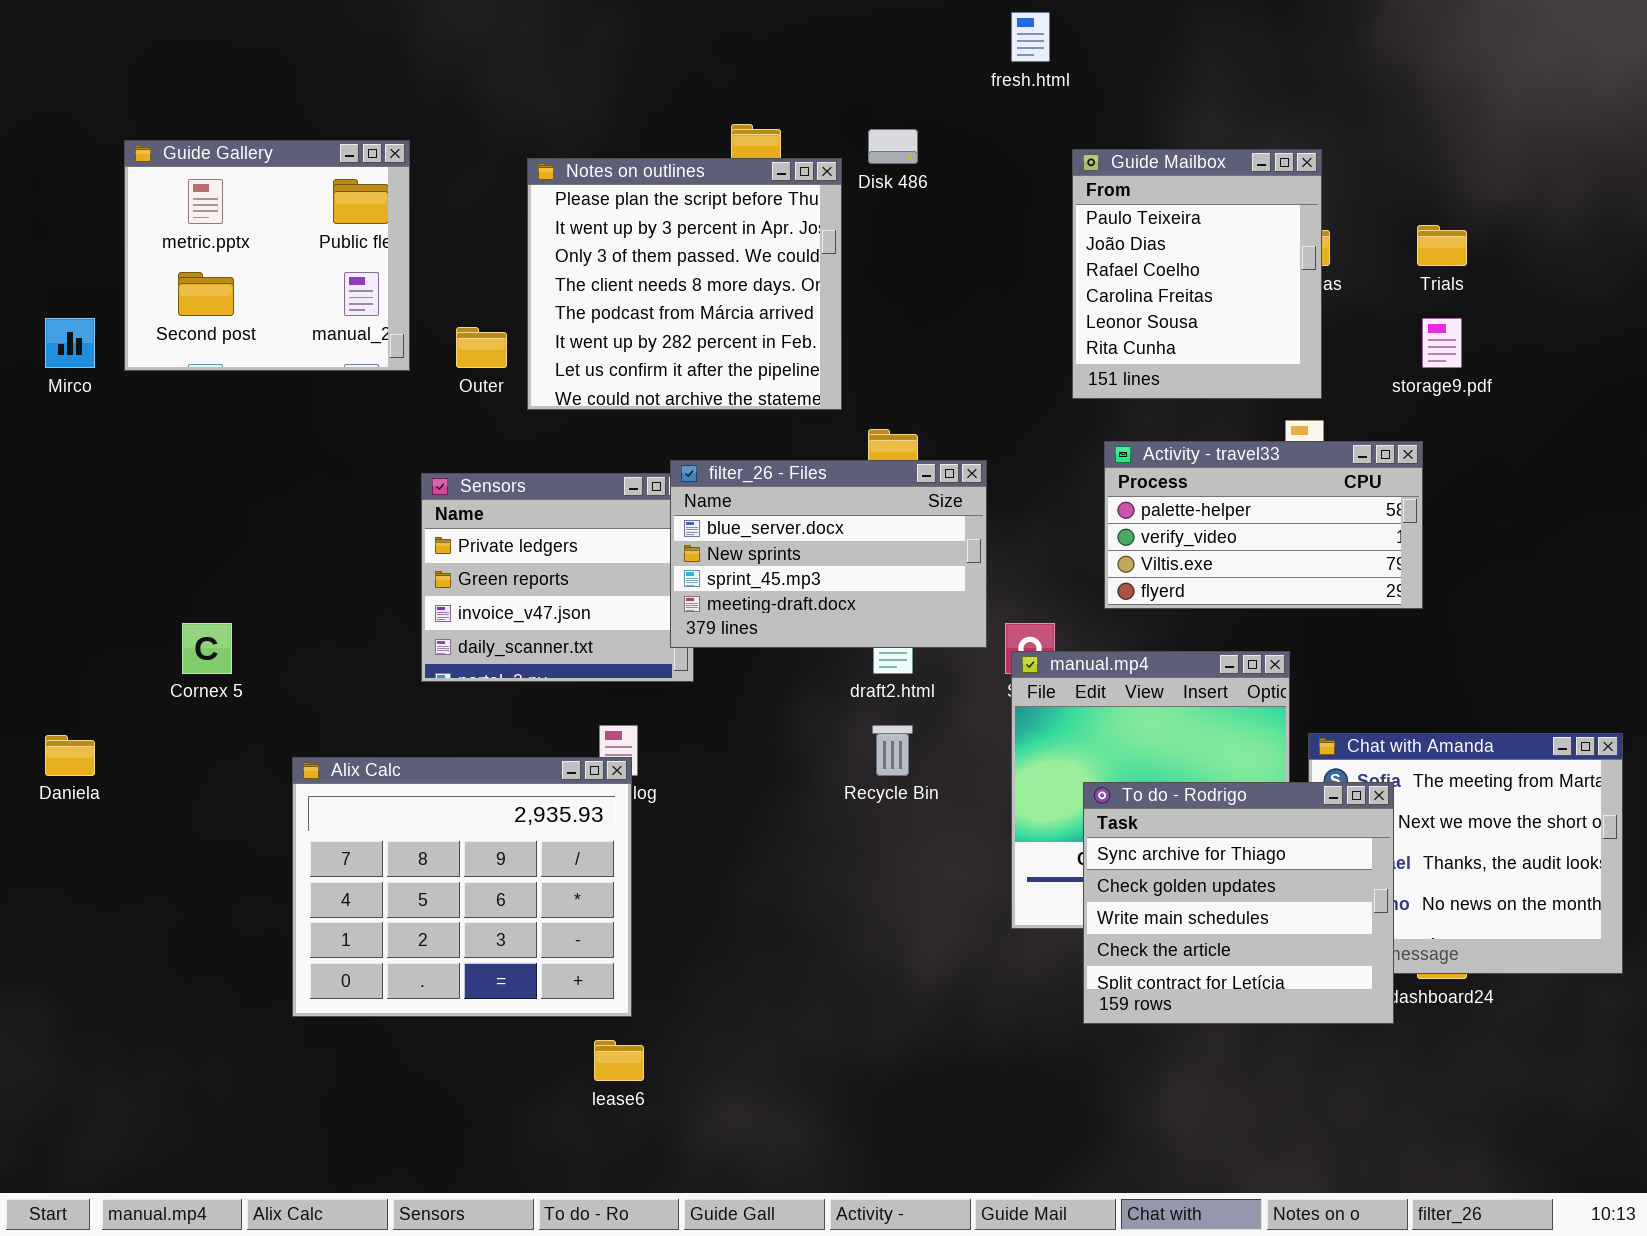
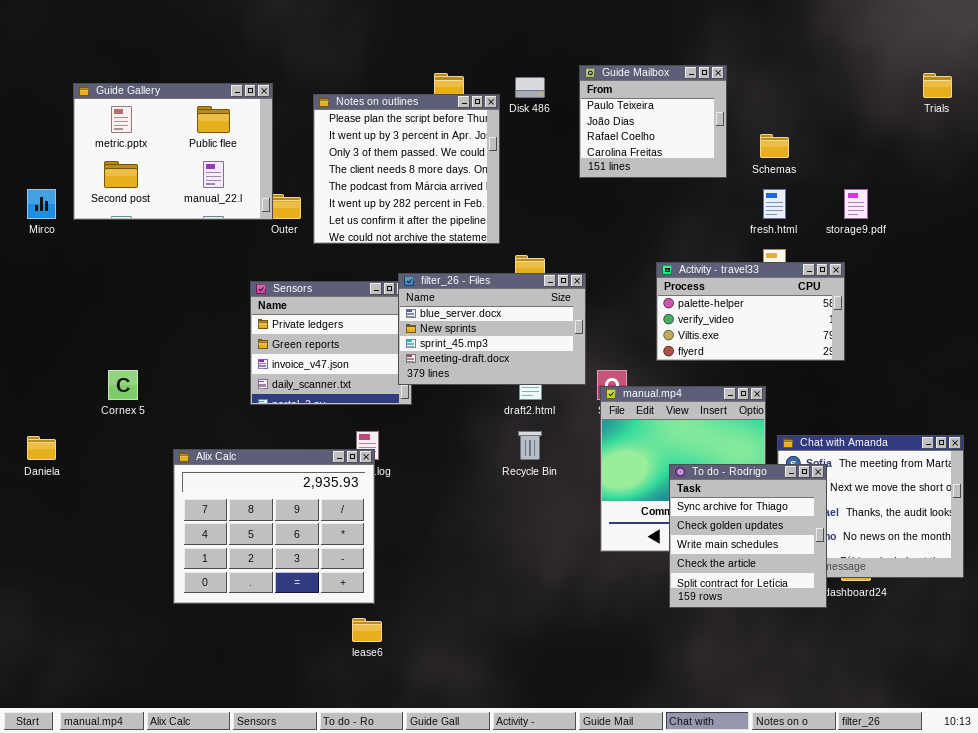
fresh.html: [1011,12,1050,62] -> [763,189,786,219], moved
Guide Gallery: [124,140,410,371] -> [73,83,273,220], resized
Guide Mailbox: [1072,149,1322,399] -> [579,65,727,178], moved, resized
Trials: [1417,225,1467,266] -> [923,73,952,98], moved
To do - Rodrigo: [1083,782,1394,1024] -> [669,464,827,608], resized

